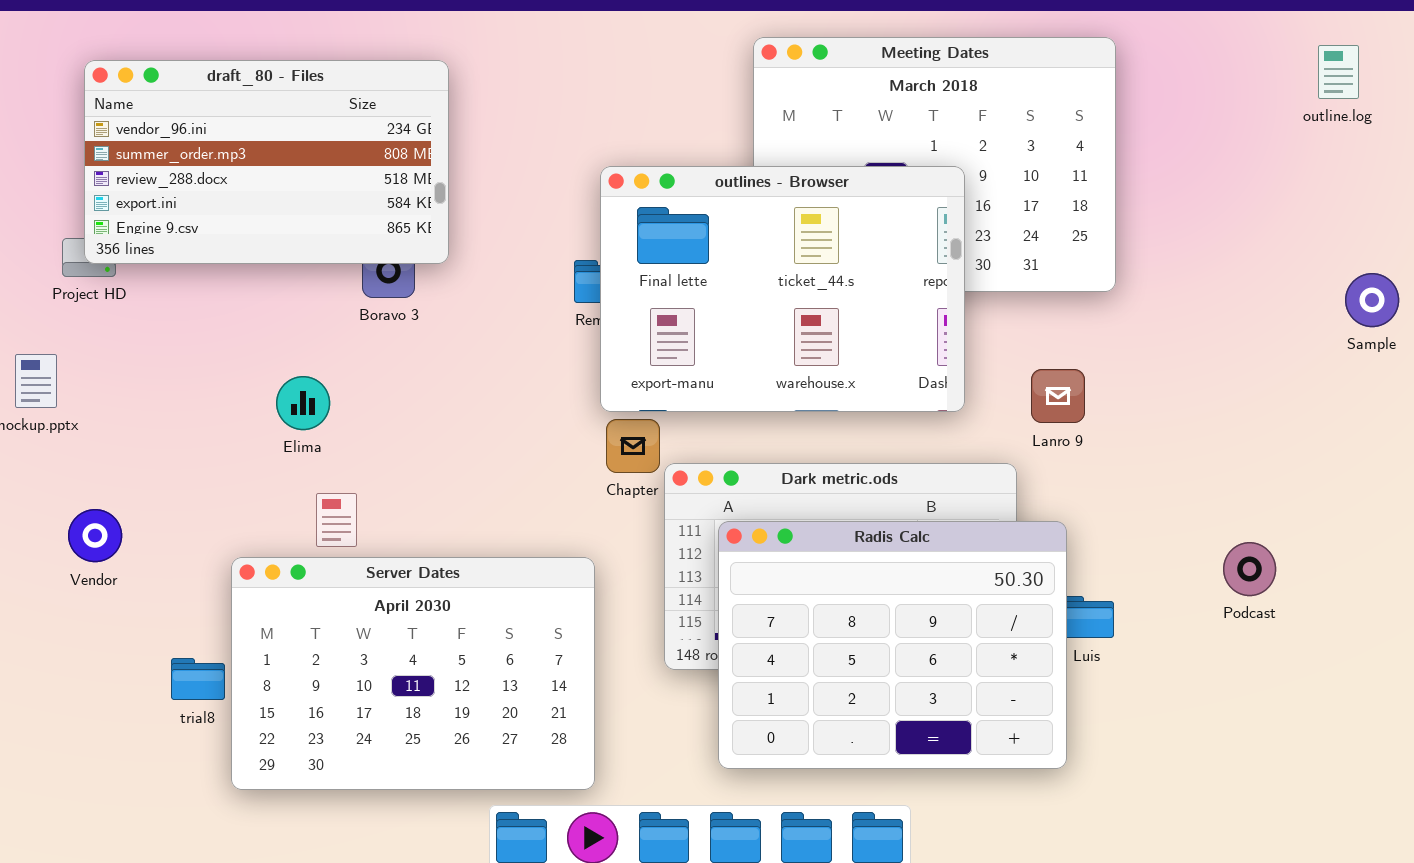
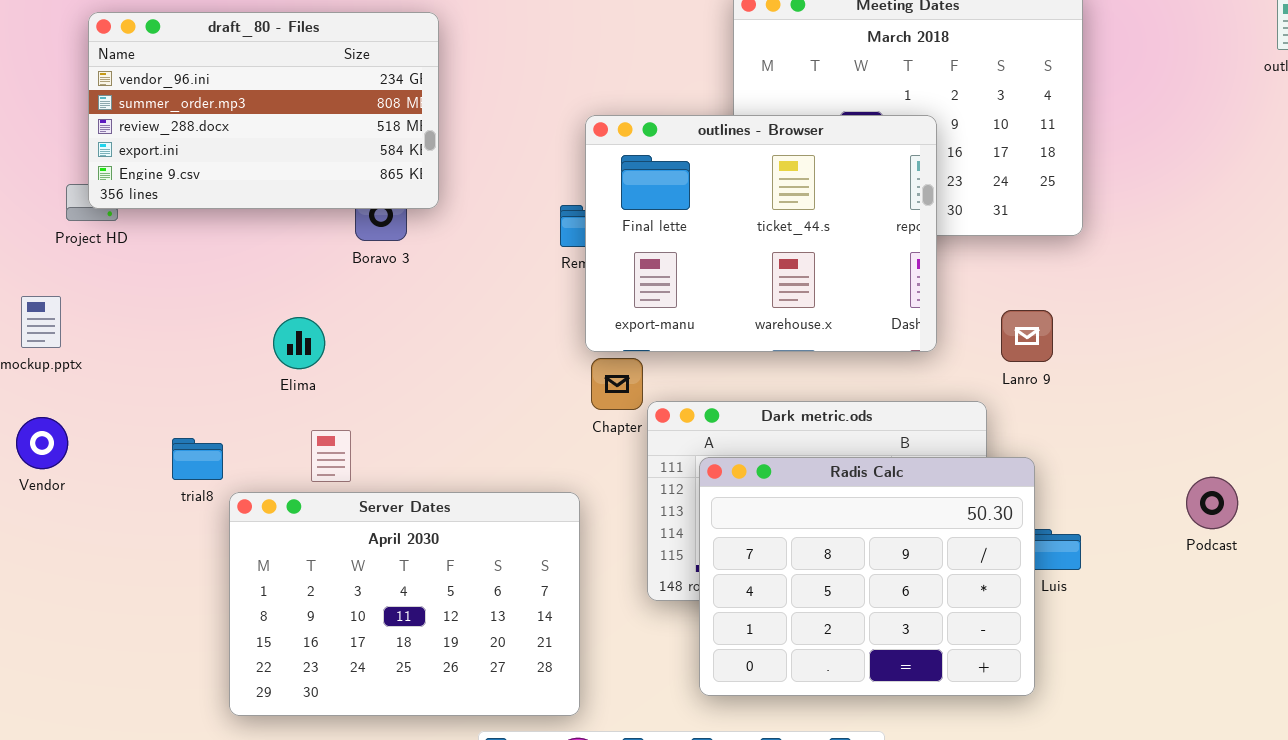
Vendor: [68,509,122,562] -> [16,417,68,469], moved
trial8: [171,658,225,700] -> [172,438,223,480], moved

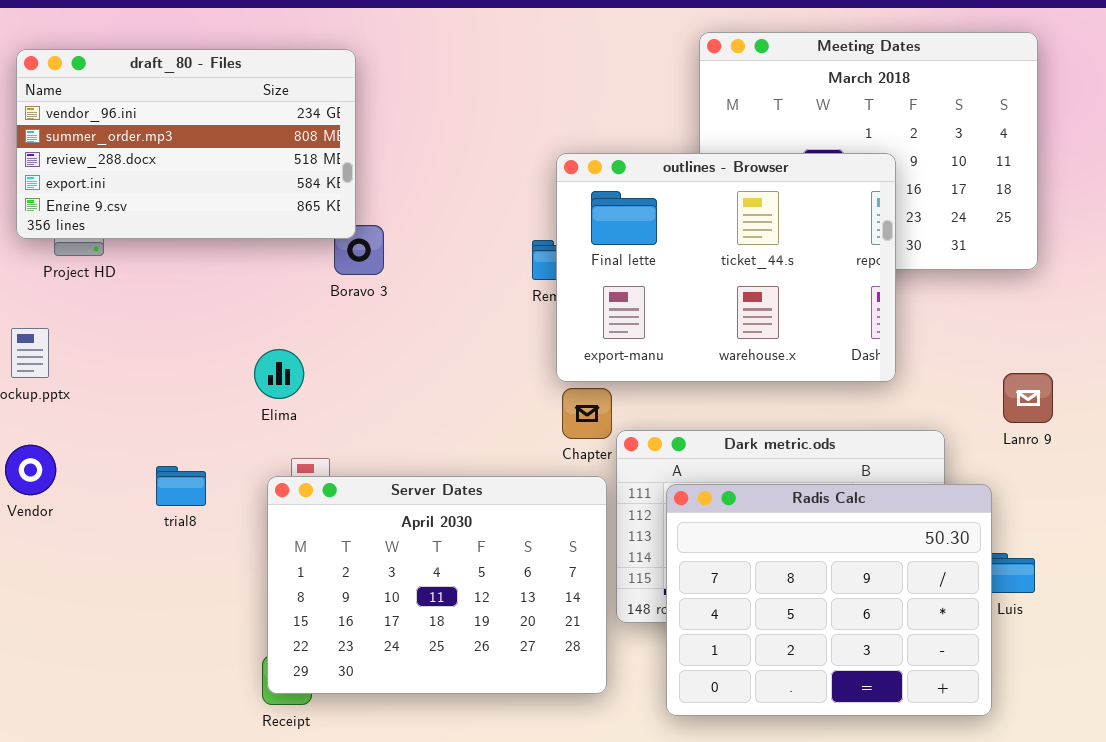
draft_80 - Files: [88,12,439,209] -> [16,49,356,239], moved
Lanro 9: [1001,310,1053,362] -> [1003,373,1053,423], moved
Server Dates: [229,492,580,716] -> [267,476,607,694], moved

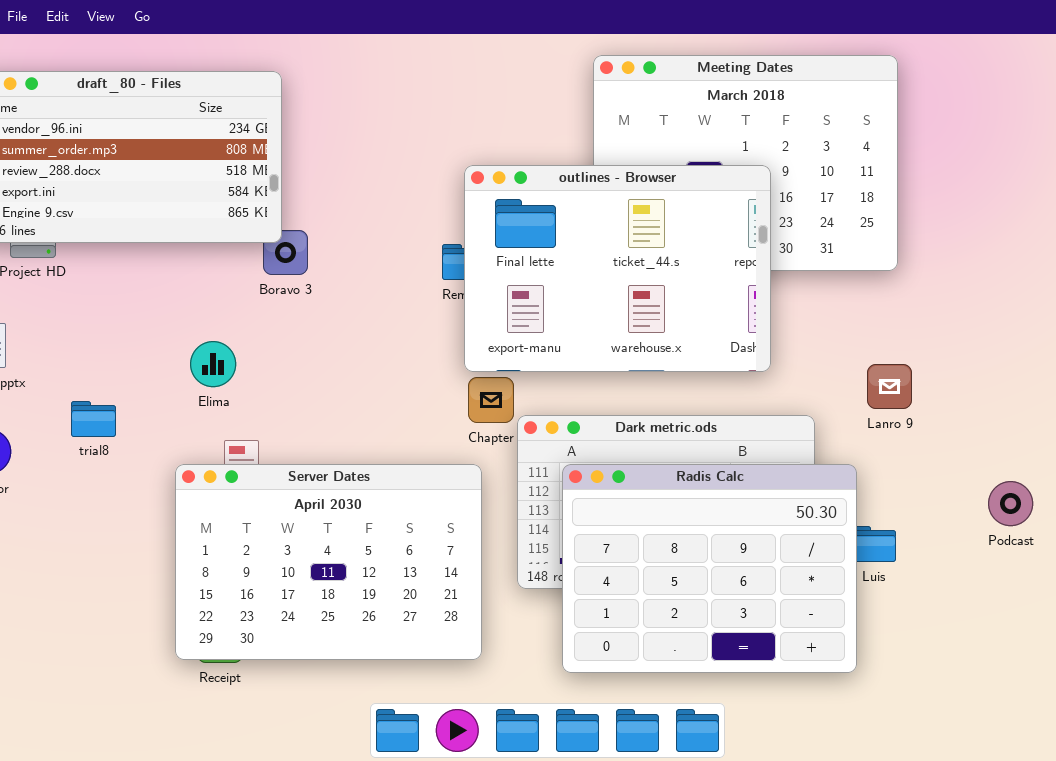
trial8: [156,466,206,506] -> [71,401,116,437], moved
Server Dates: [267,476,607,694] -> [175,464,482,660], moved

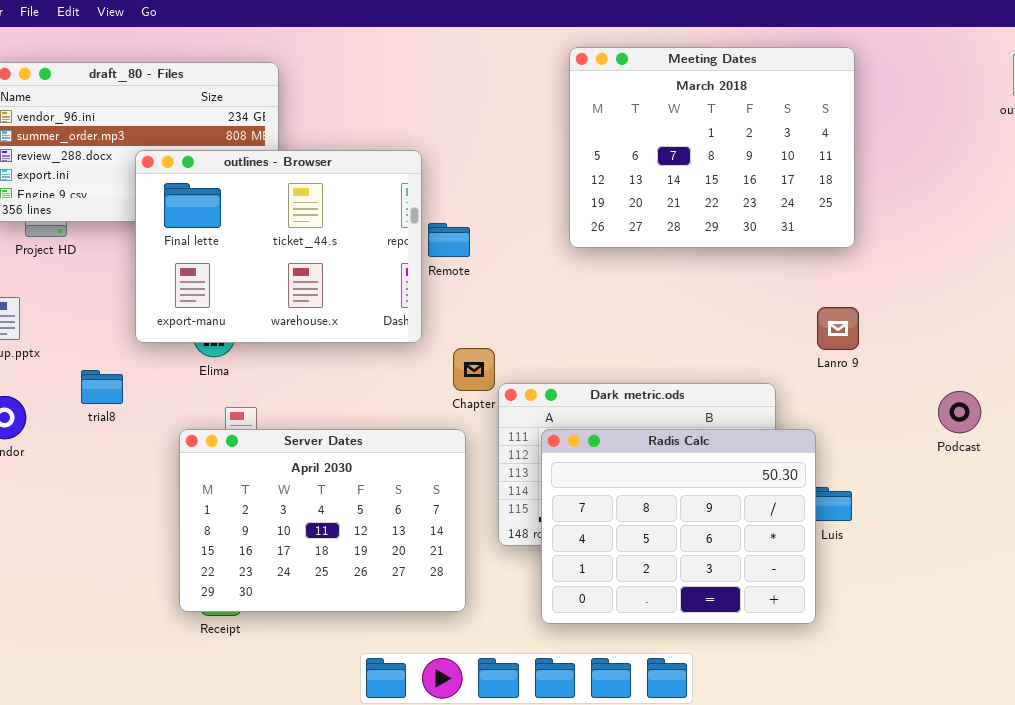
outlines - Browser: [464,165,771,372] -> [135,150,422,343], moved
Lanro 9: [867,364,912,409] -> [817,307,859,350], moved
Podcast: [988,481,1033,526] -> [938,391,981,433], moved

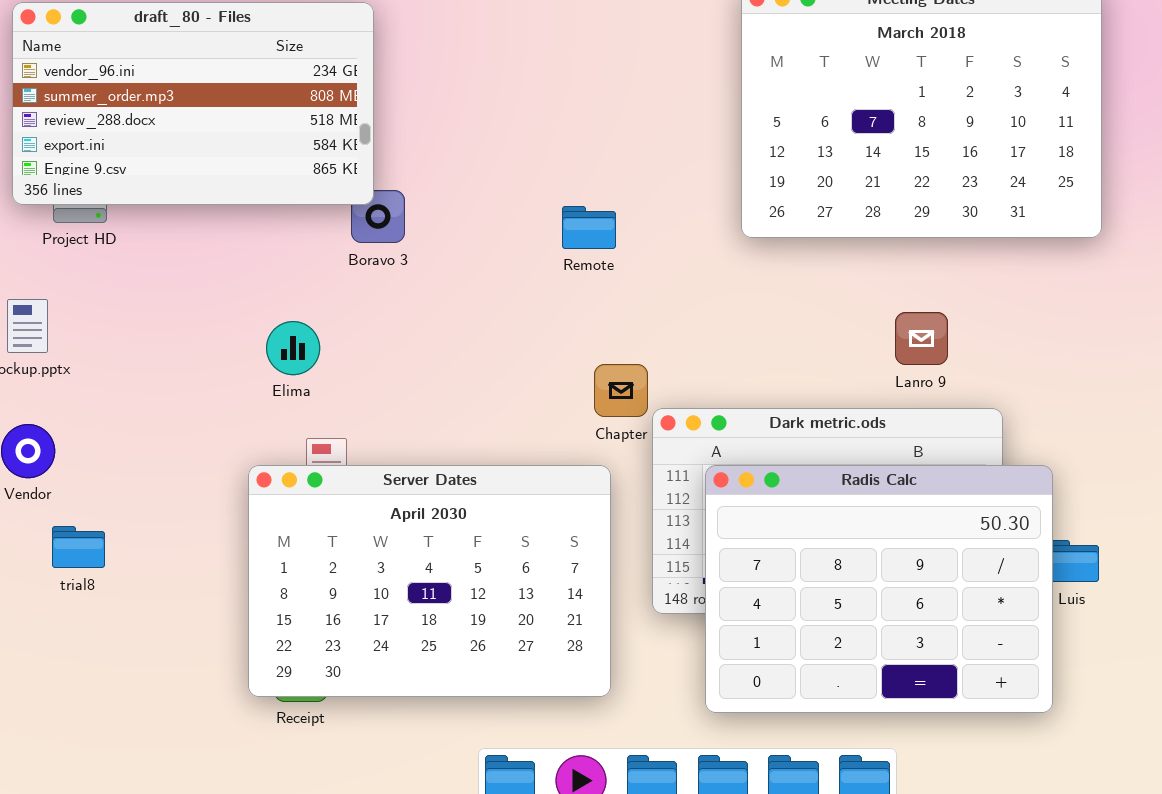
outlines - Browser: [135,150,422,343] -> none, closed
Lanro 9: [817,307,859,350] -> [895,312,948,365], moved
trial8: [81,370,123,404] -> [52,526,105,568], moved

